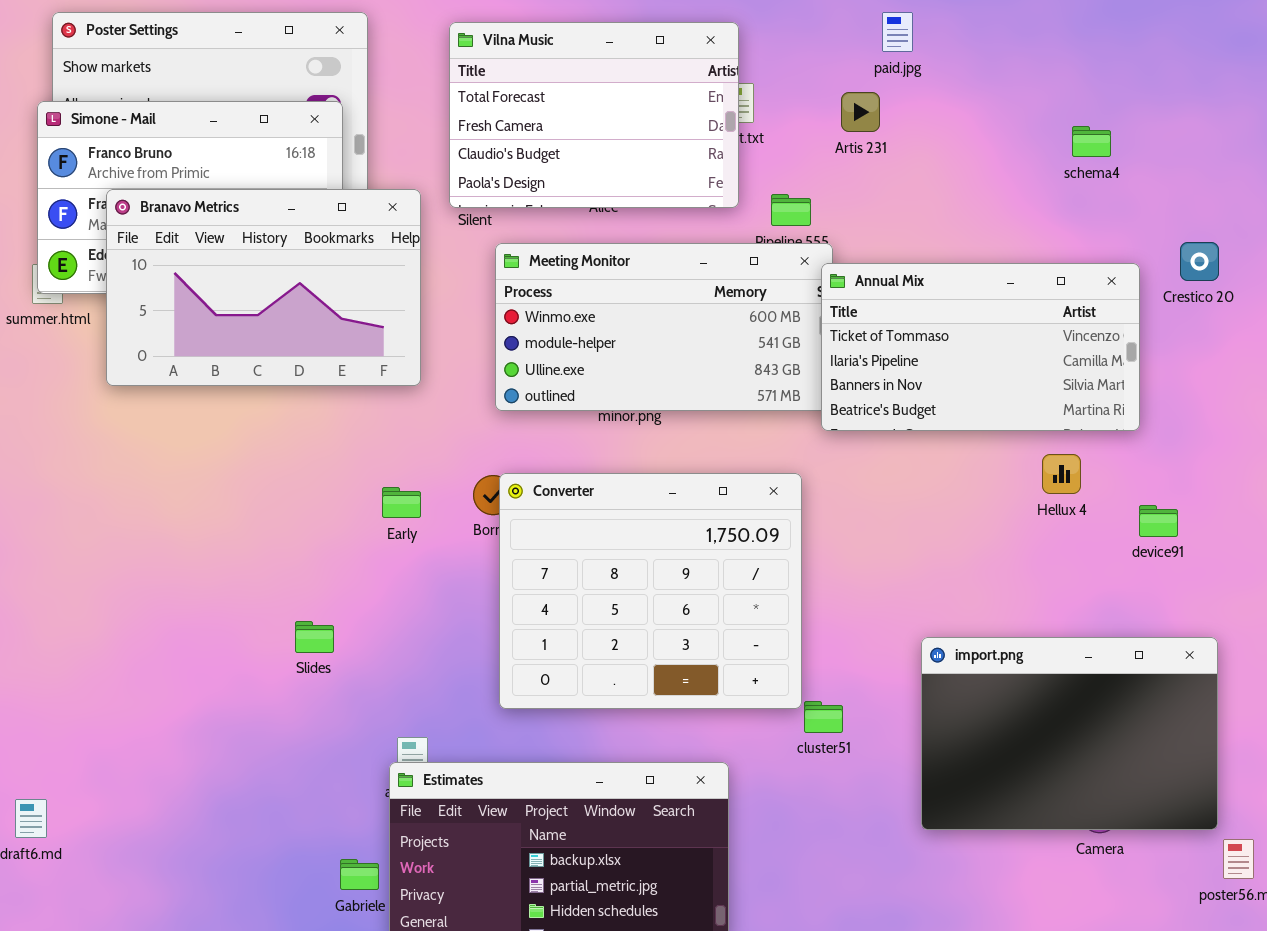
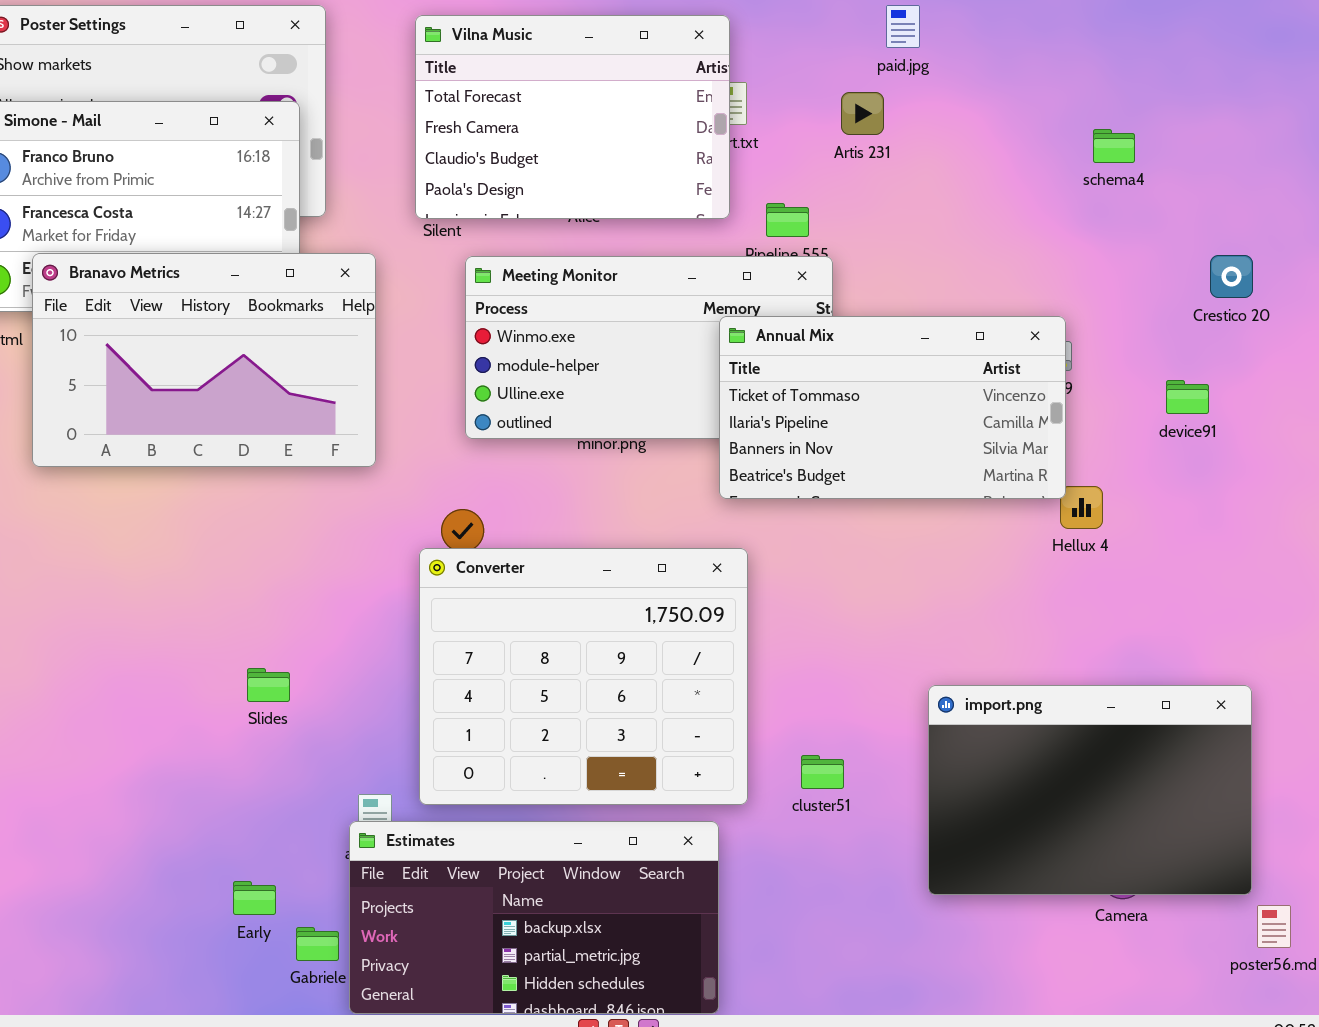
Branavo Metrics: [106,189,421,386] -> [32,253,376,467], moved
Annual Mix: [821,263,1140,431] -> [719,316,1066,499], moved
Converter: [499,473,802,709] -> [419,548,748,805], moved
Early: [382,487,421,518] -> [233,881,276,915], moved
device91: [1139,505,1178,537] -> [1166,380,1209,414], moved

